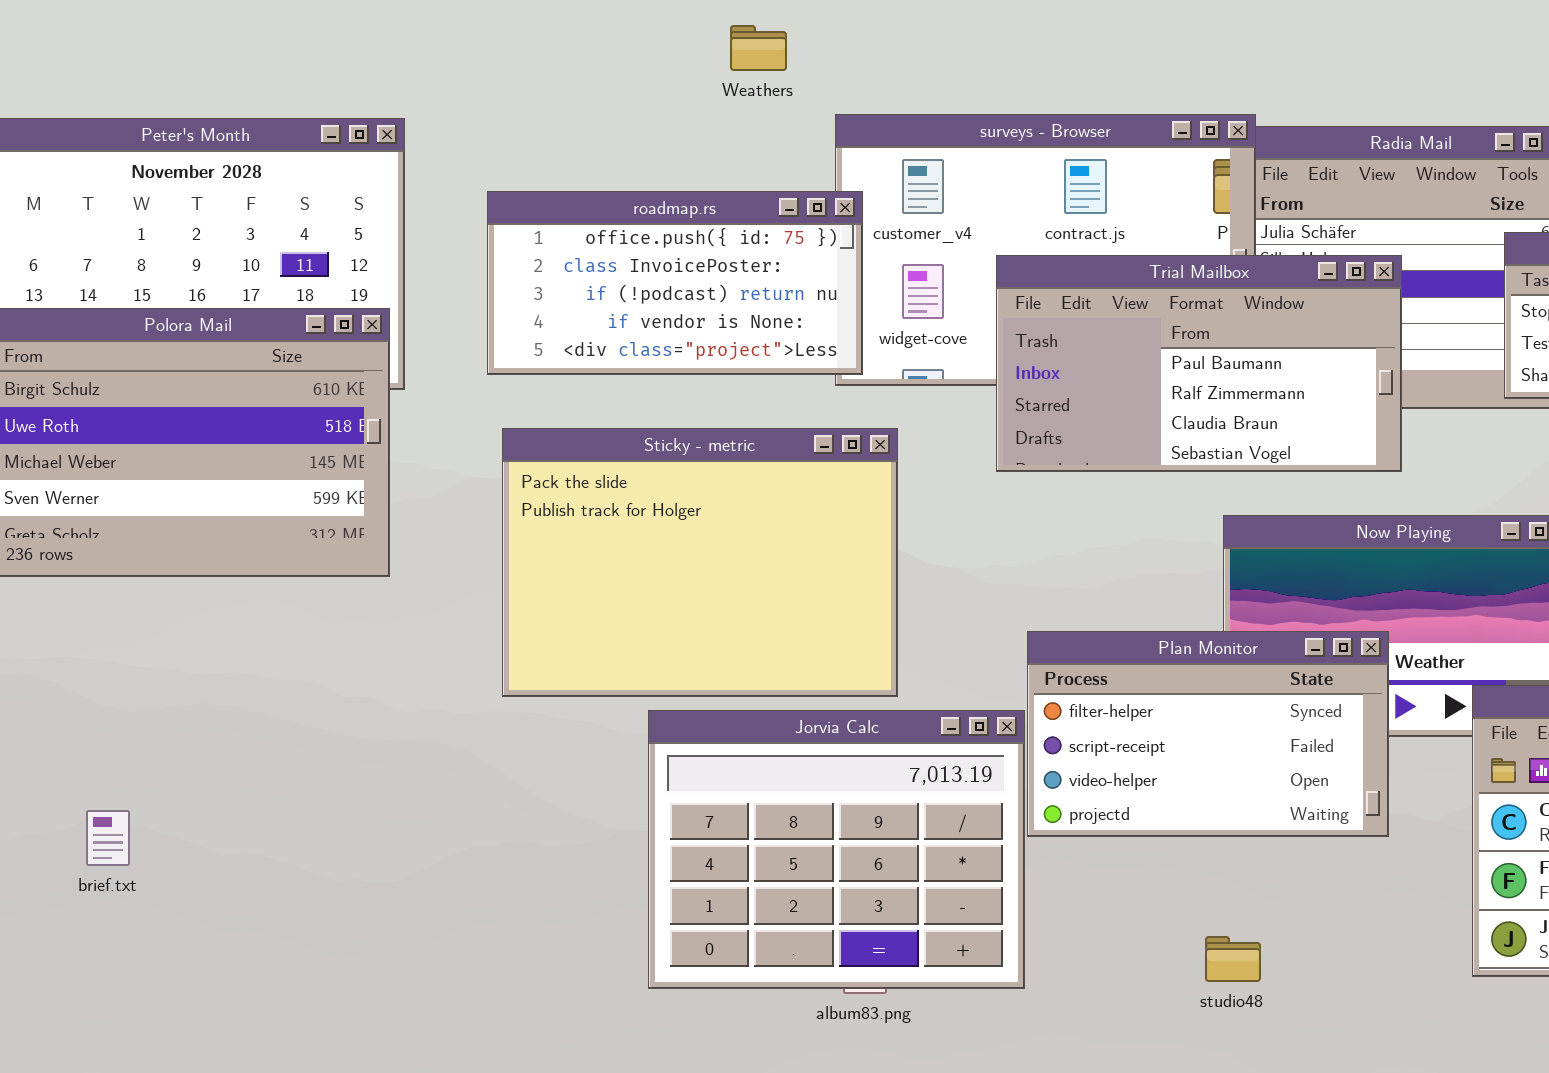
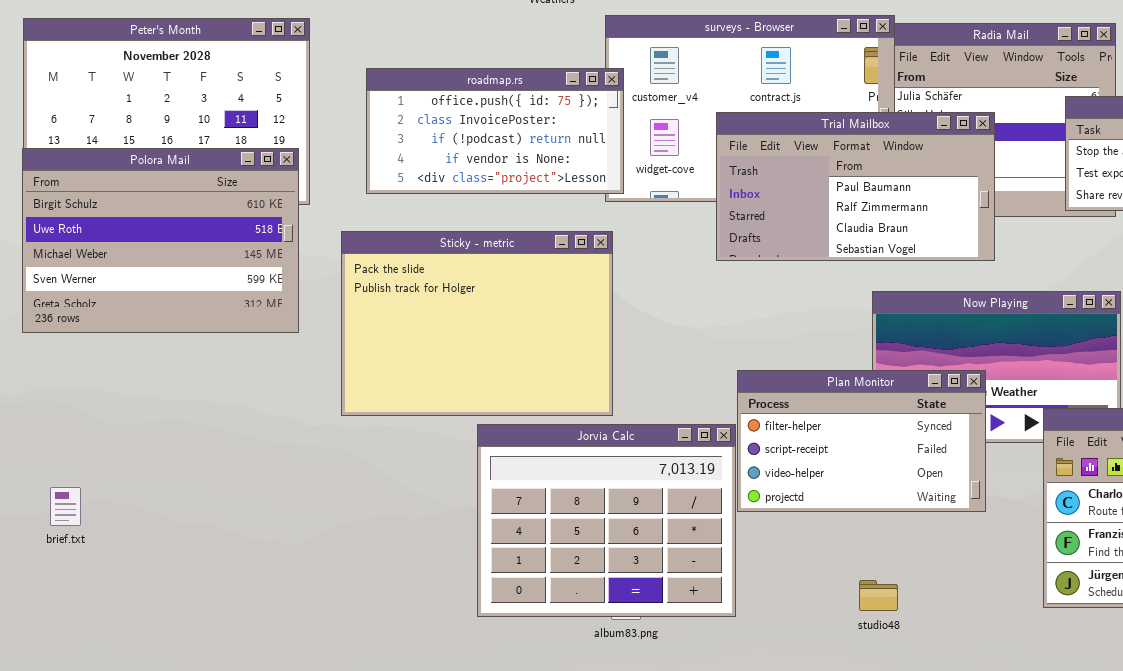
Sticky - metric: [502,428,898,697] -> [341,231,613,416], moved
brief.txt: [86,810,130,866] -> [50,487,81,526], moved

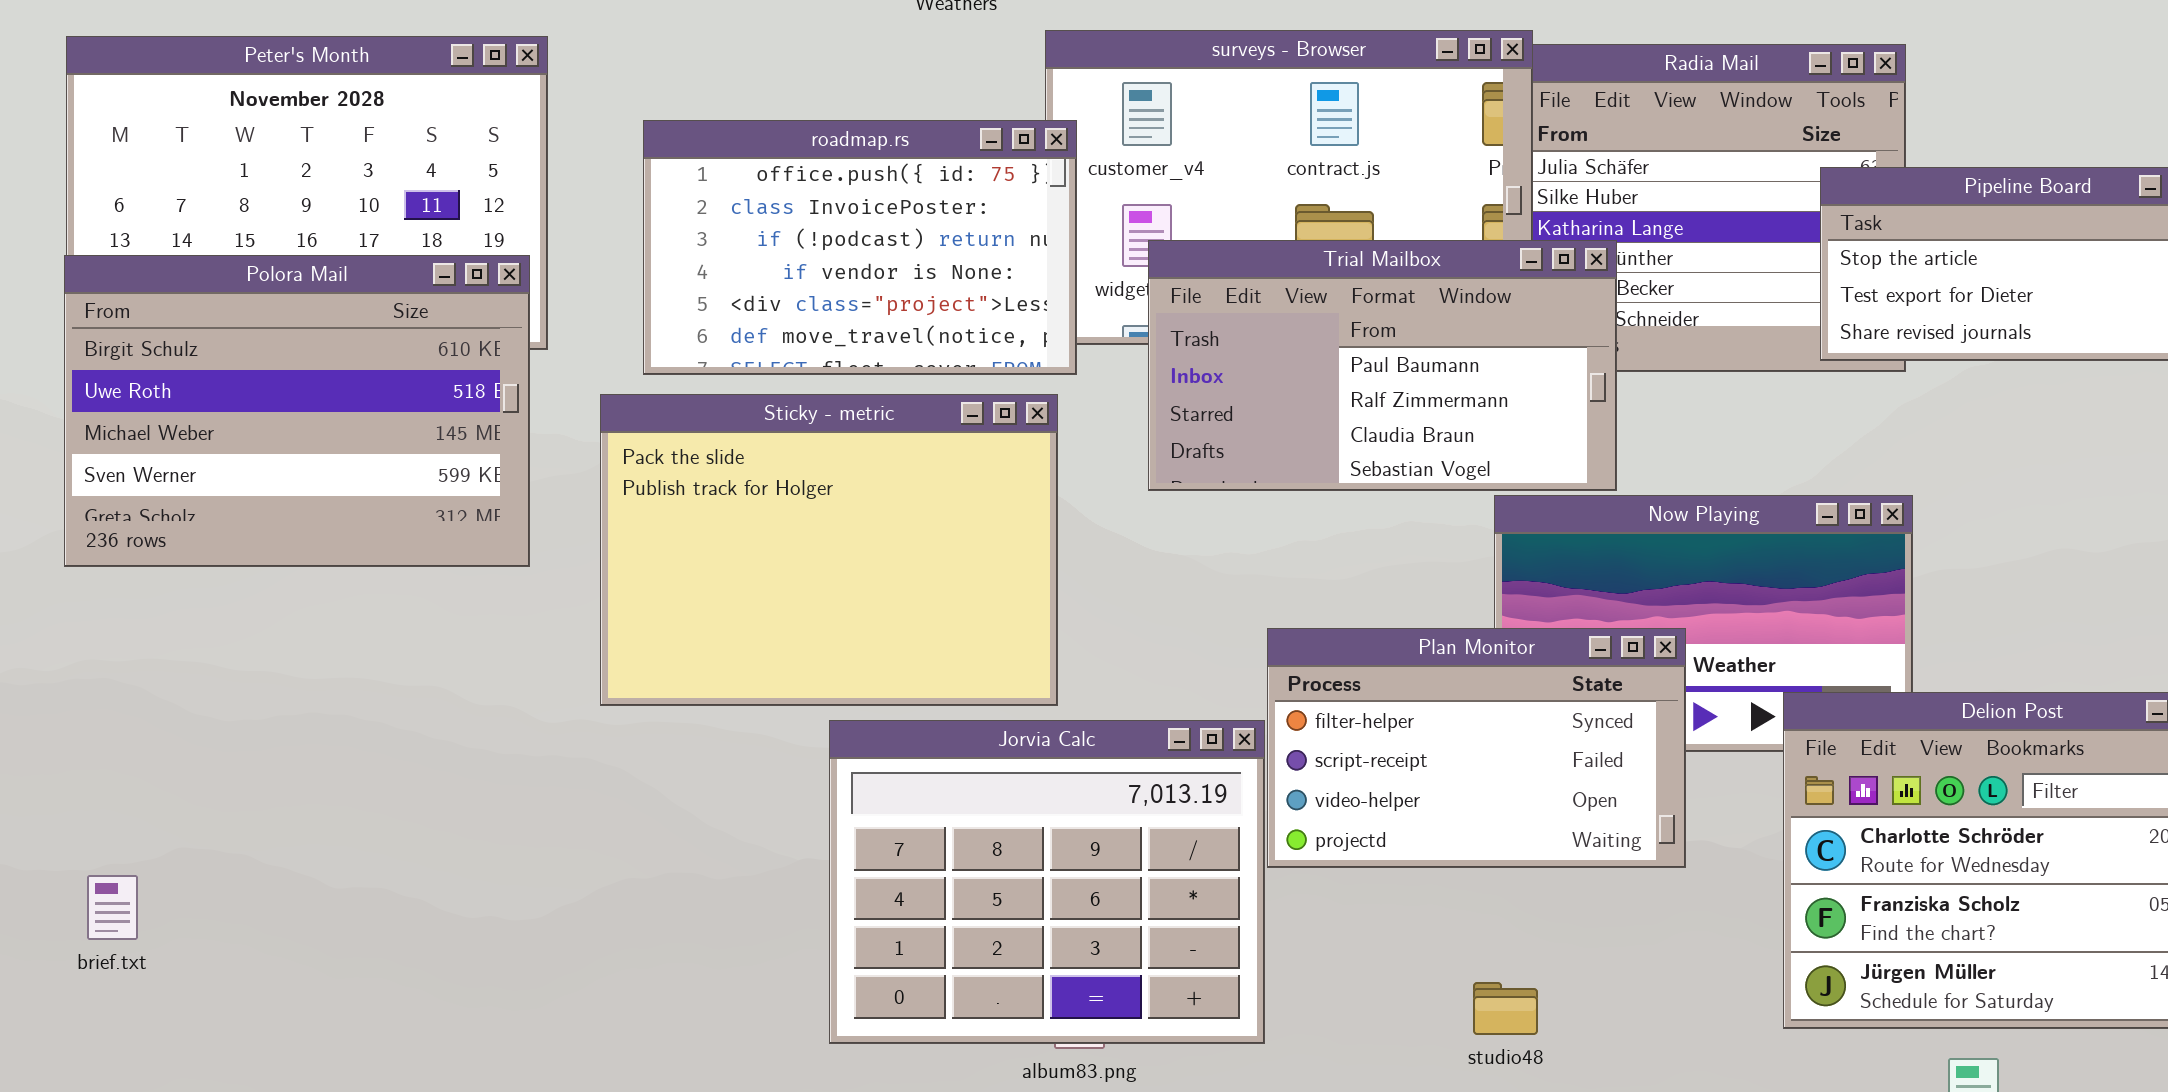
roadmap.rs: [366,68,624,194] -> [643,120,1077,375], resized
Trial Mailbox: [716,112,995,261] -> [1148,240,1617,491], moved
brief.txt: [50,487,81,526] -> [87,875,138,940], moved

